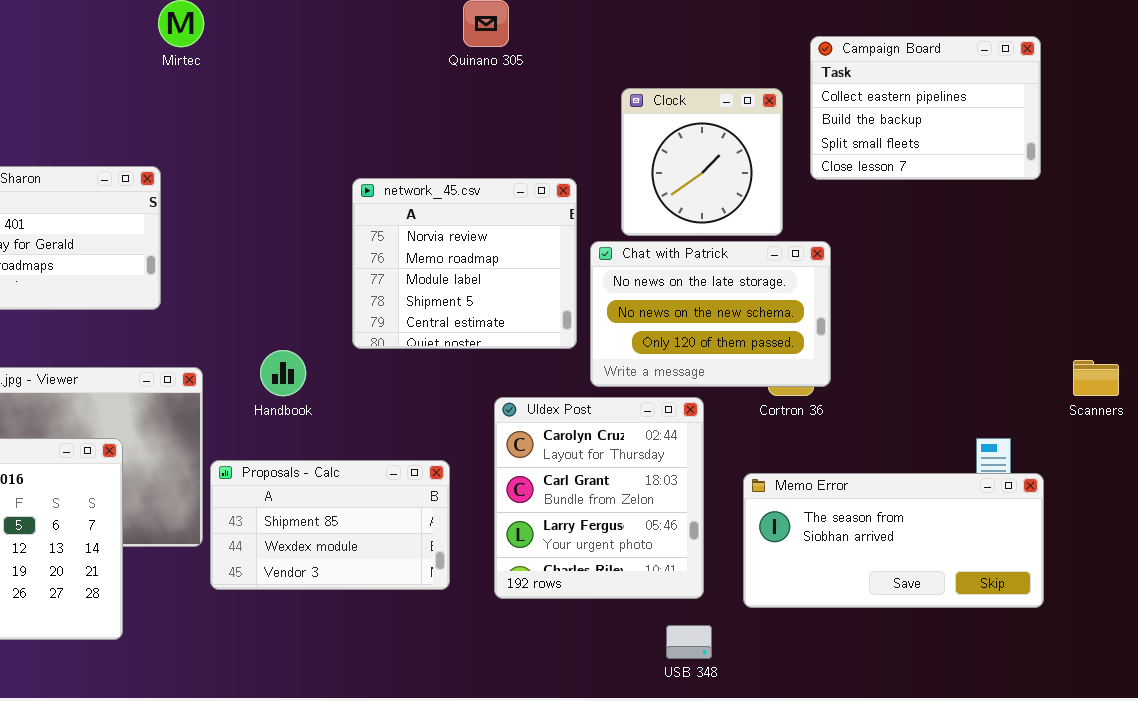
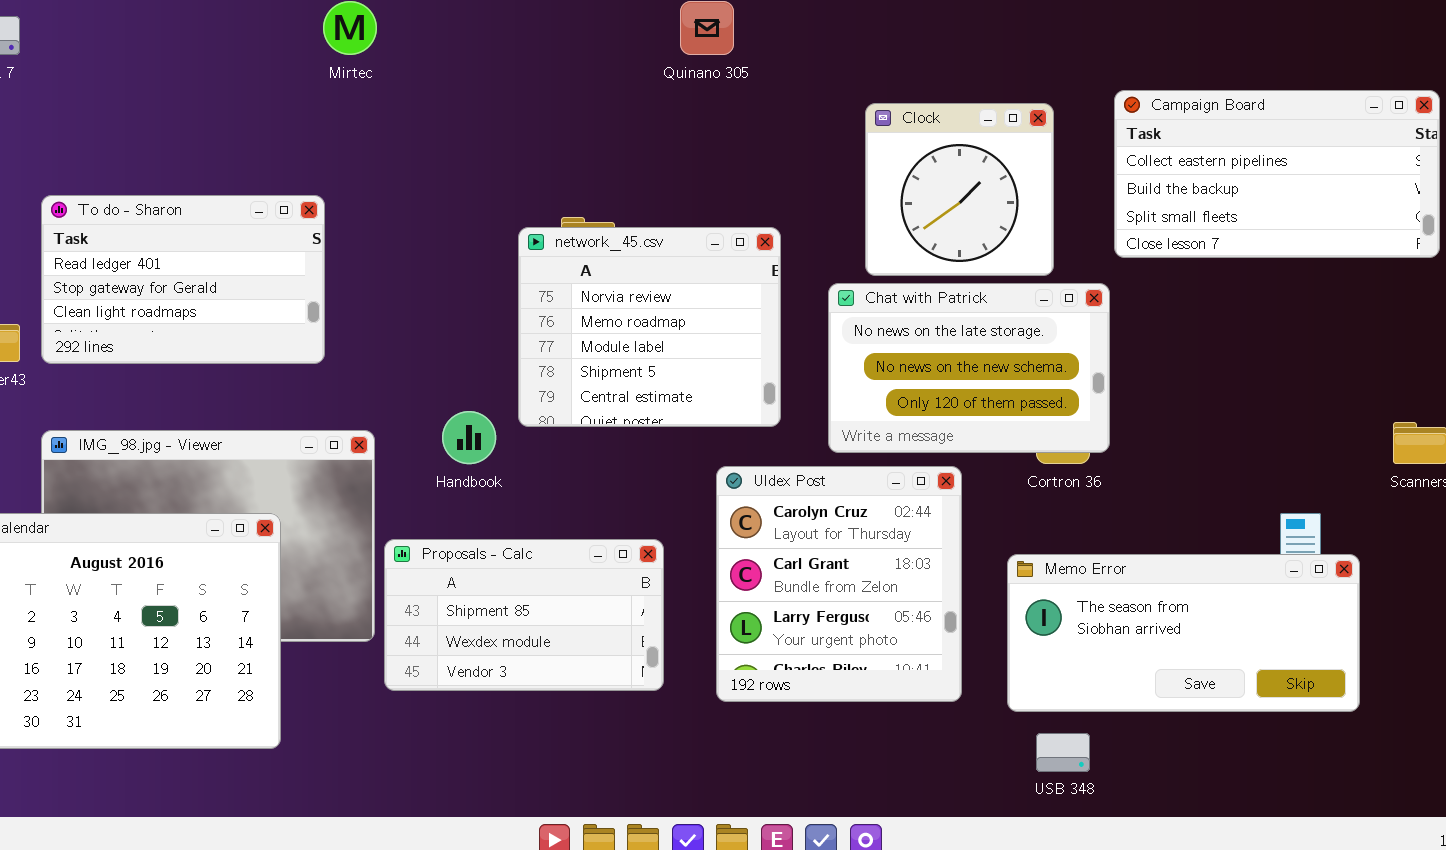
Campaign Board: [810,36,1041,180] -> [1114,90,1440,258], moved, resized
network_45.csv: [352,178,577,349] -> [518,227,781,427], moved
USB 348: [666,625,712,659] -> [1036,733,1090,772], moved

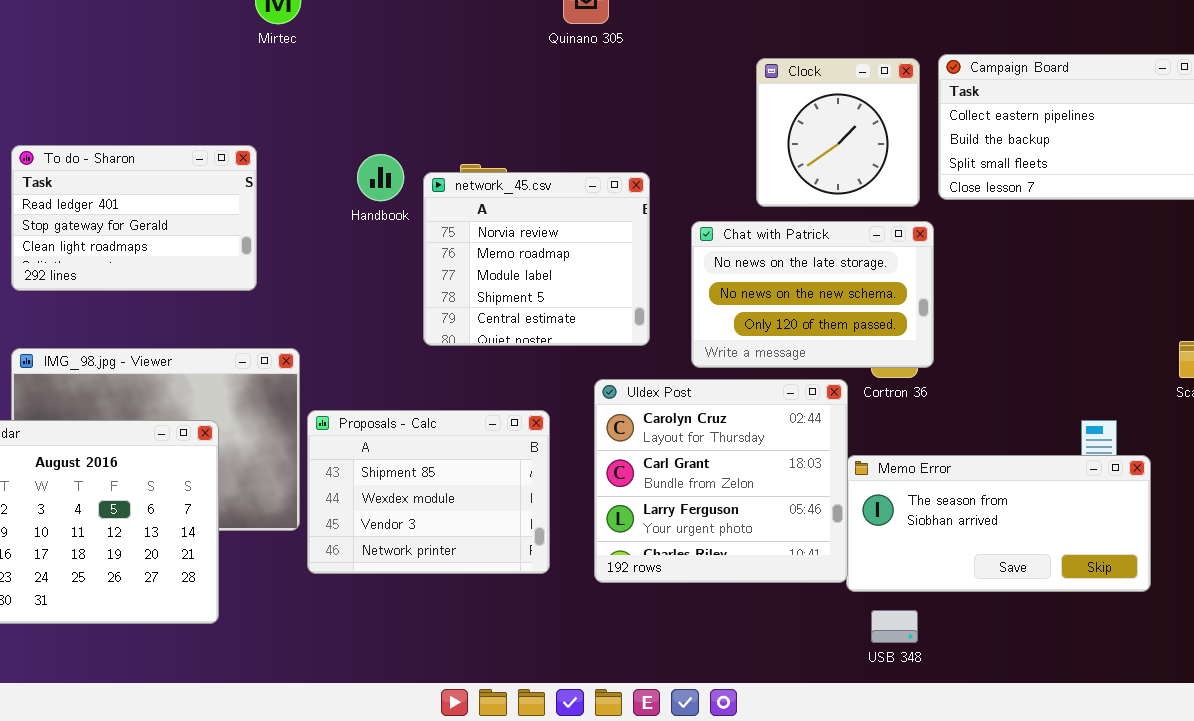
Clock: [865,103,1054,276] -> [756,58,920,207], moved
Handbook: [442,411,496,464] -> [357,154,404,201], moved
Uldex Post: [716,466,962,702] -> [594,379,848,583], resized
Proposals - Calc: [384,539,664,691] -> [307,410,550,574], resized

